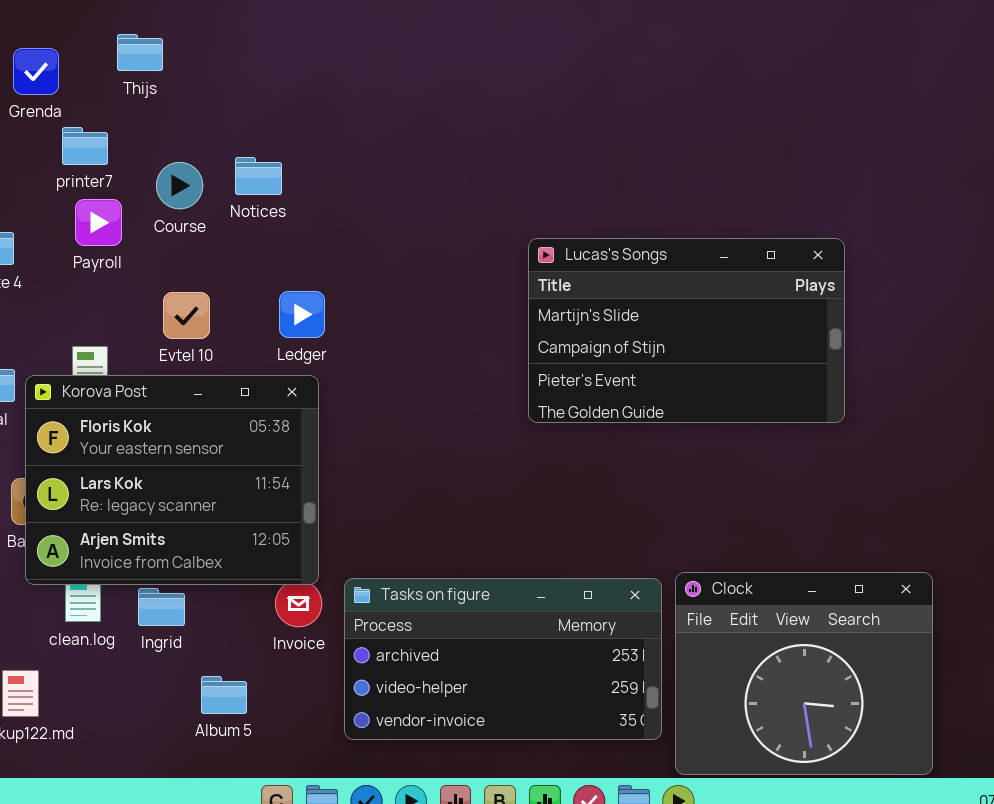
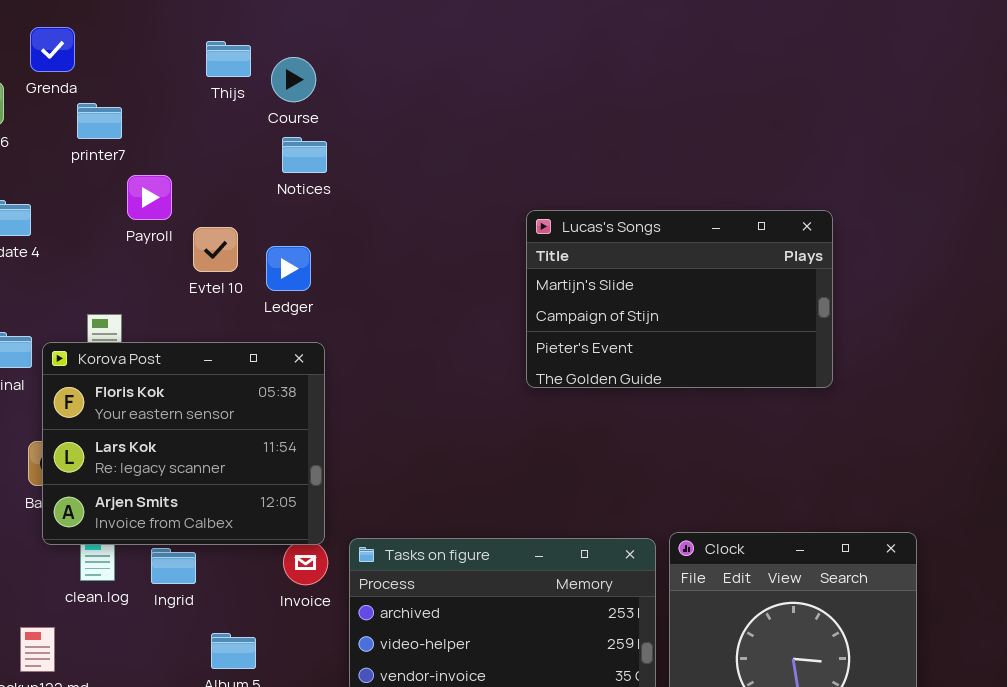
Thijs: [117,34,163,71] -> [206,41,251,77], moved
Notices: [235,157,282,195] -> [282,137,327,173], moved
Course: [156,162,203,209] -> [271,57,316,102], moved
Payroll: [75,199,122,246] -> [127,175,172,220], moved
Ledger: [279,291,325,338] -> [266,246,311,291], moved
Evtel 10: [163,292,210,339] -> [193,227,238,272], moved

